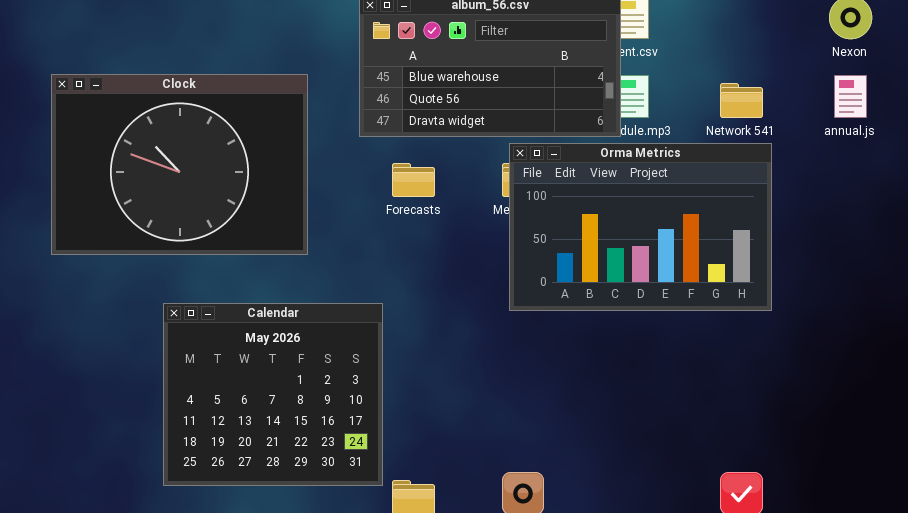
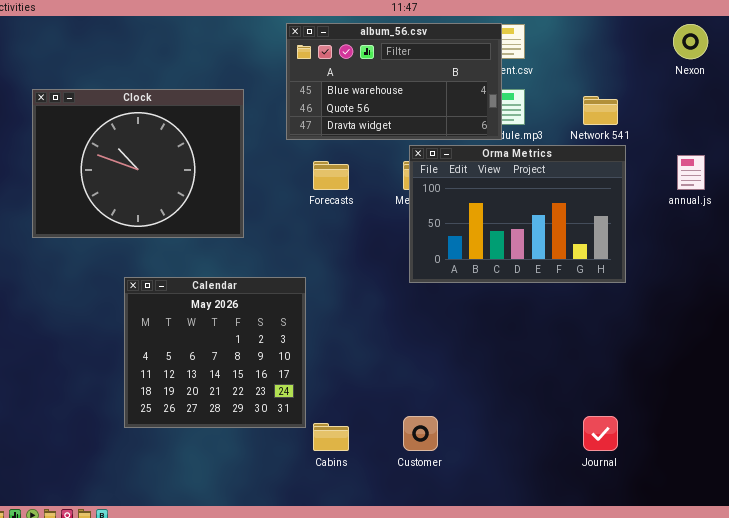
annual.js: [834,75,867,118] -> [677,155,705,190], moved

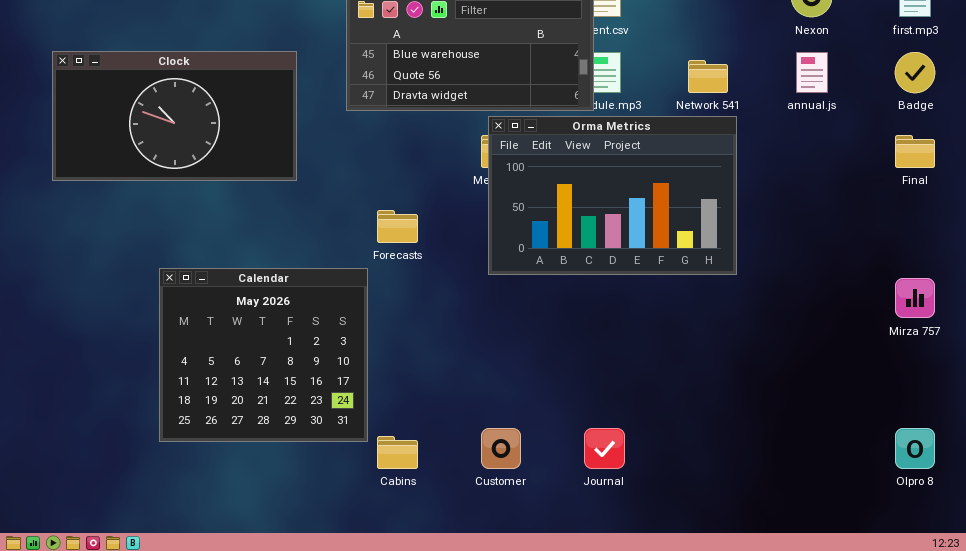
Clock: [32,89,244,238] -> [52,51,297,181], resized
annual.js: [677,155,705,190] -> [796,52,828,93], moved
Forecasts: [313,161,349,190] -> [377,210,418,243], moved
Journal: [583,416,618,451] -> [584,428,625,469], moved

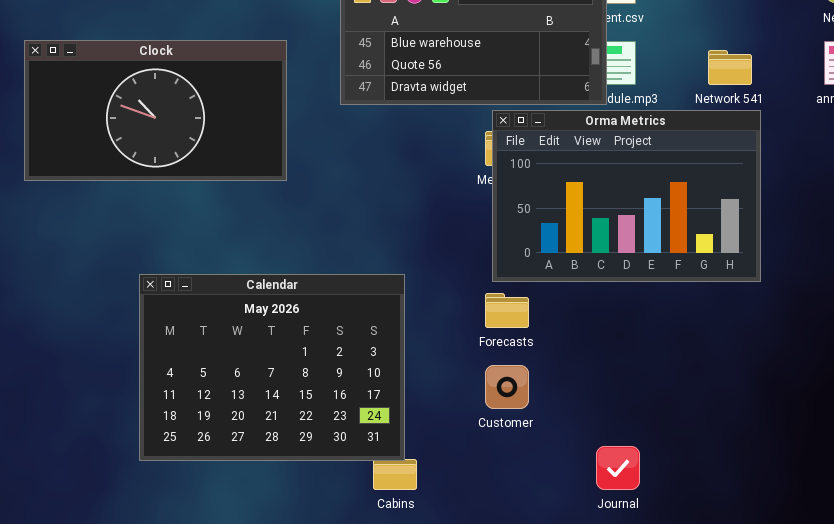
Forecasts: [377,210,418,243] -> [485,293,529,328], moved
Calendar: [159,268,368,442] -> [139,274,405,461], resized
Customer: [481,428,521,469] -> [485,365,529,409], moved

